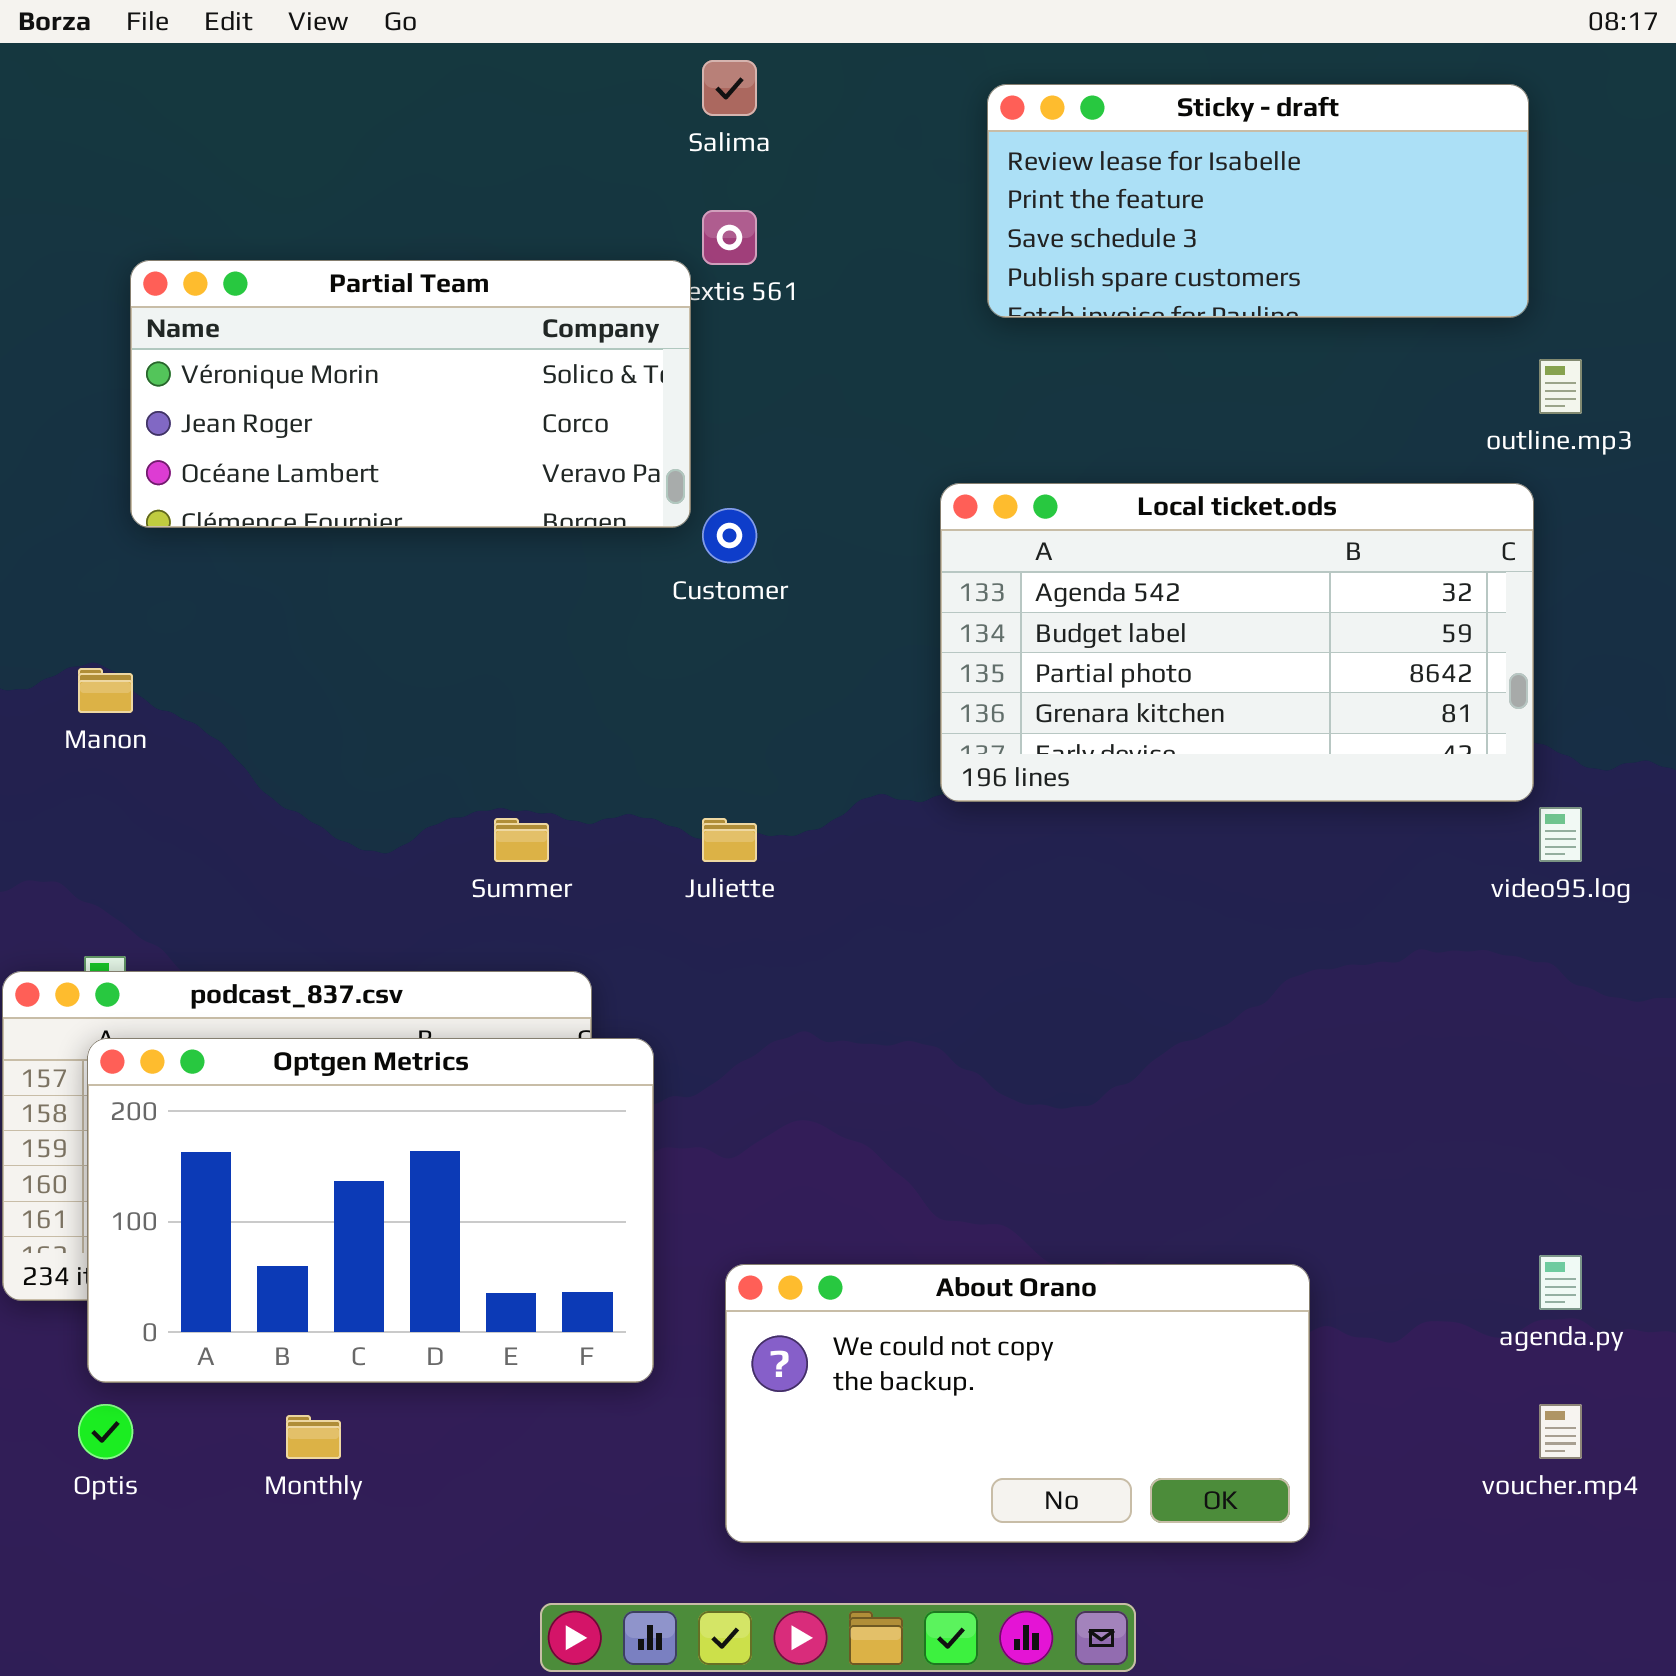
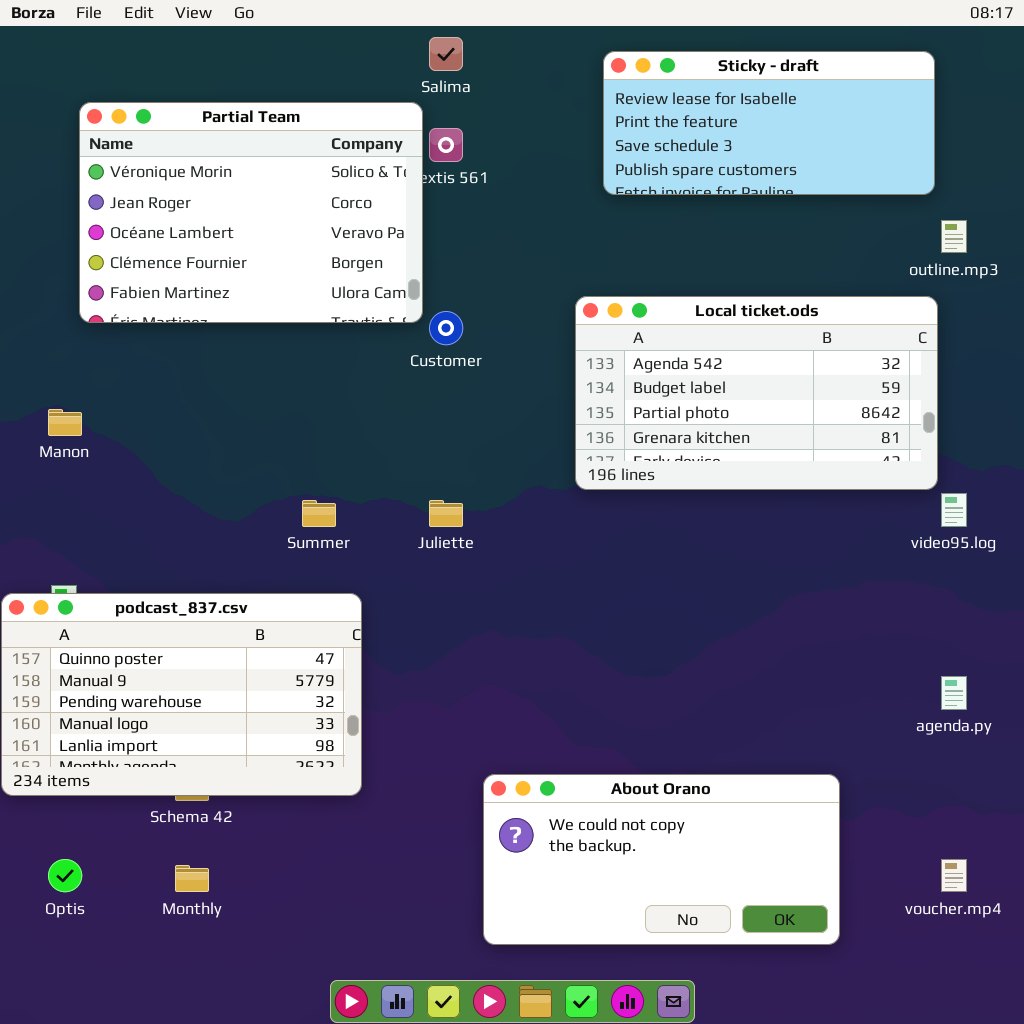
Partial Team: [130,260,691,528] -> [79,102,423,323], resized
Optgen Metrics: [87,1038,654,1383] -> none, closed
agenda.py: [1539,1255,1582,1310] -> [941,676,967,710], moved
About Orano: [725,1264,1310,1543] -> [483,774,840,945], moved

